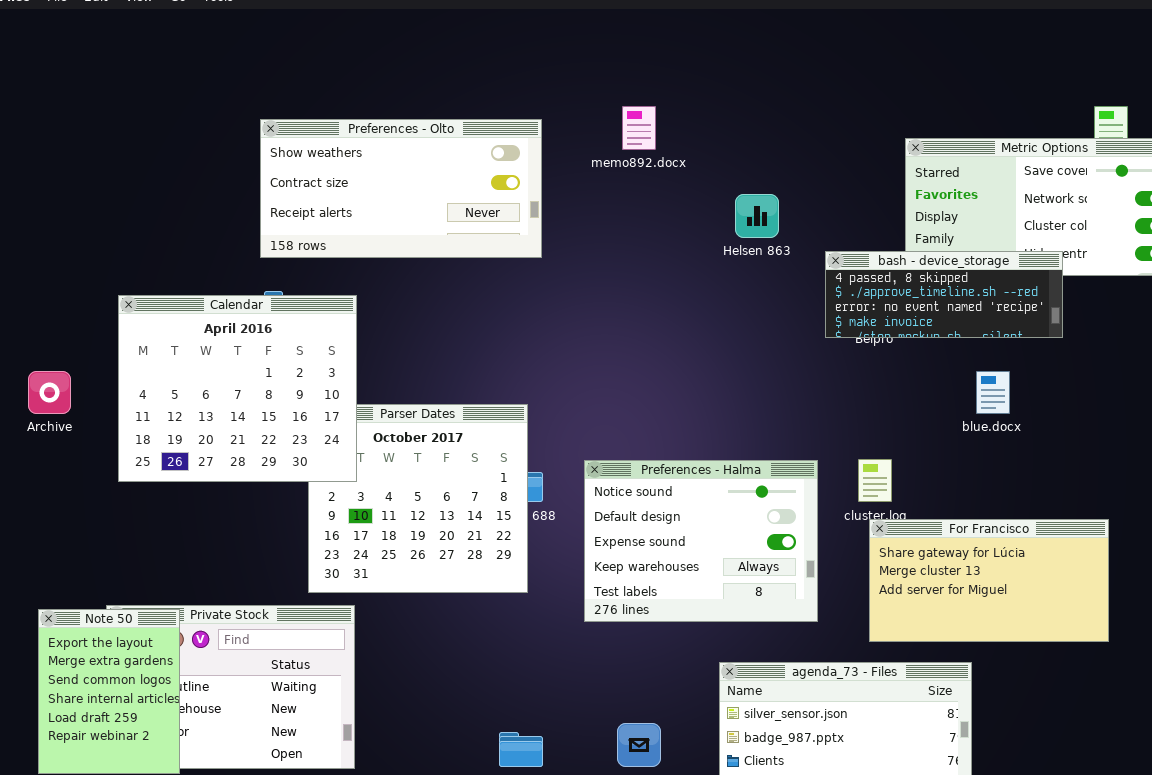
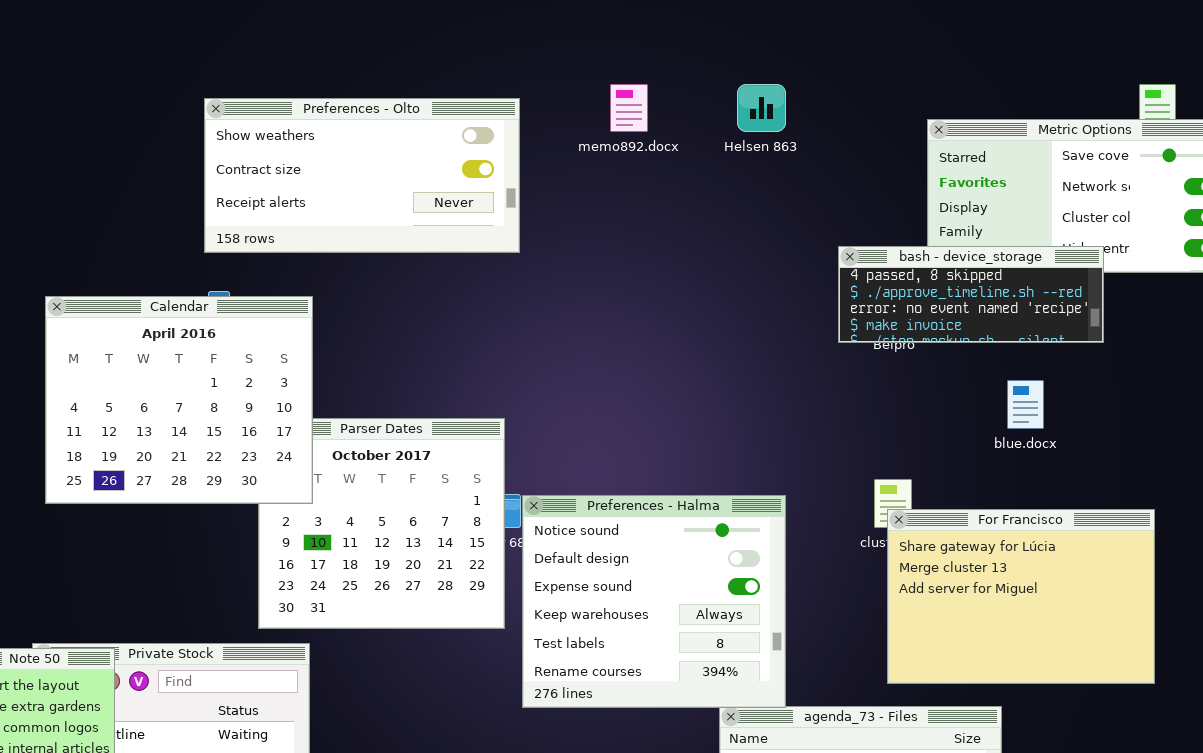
Helsen 863: [735,194,779,238] -> [737,84,786,132], moved
Preferences - Halma: [584,460,818,622] -> [522,495,786,708], moved, resized
For Francisco: [869,519,1109,642] -> [887,509,1155,684], resized

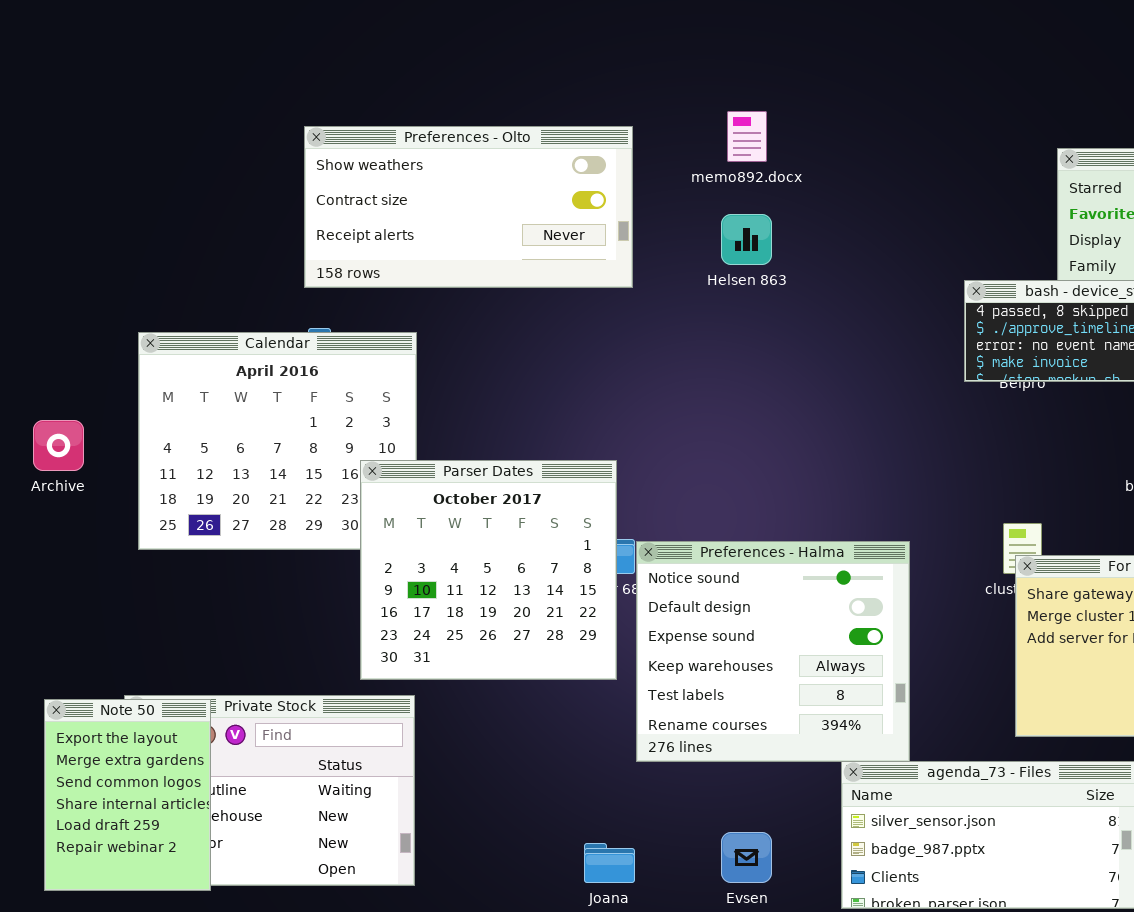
Helsen 863: [737,84,786,132] -> [721,214,772,265], moved
Parser Dates: [258,418,505,629] -> [360,460,617,680], raised

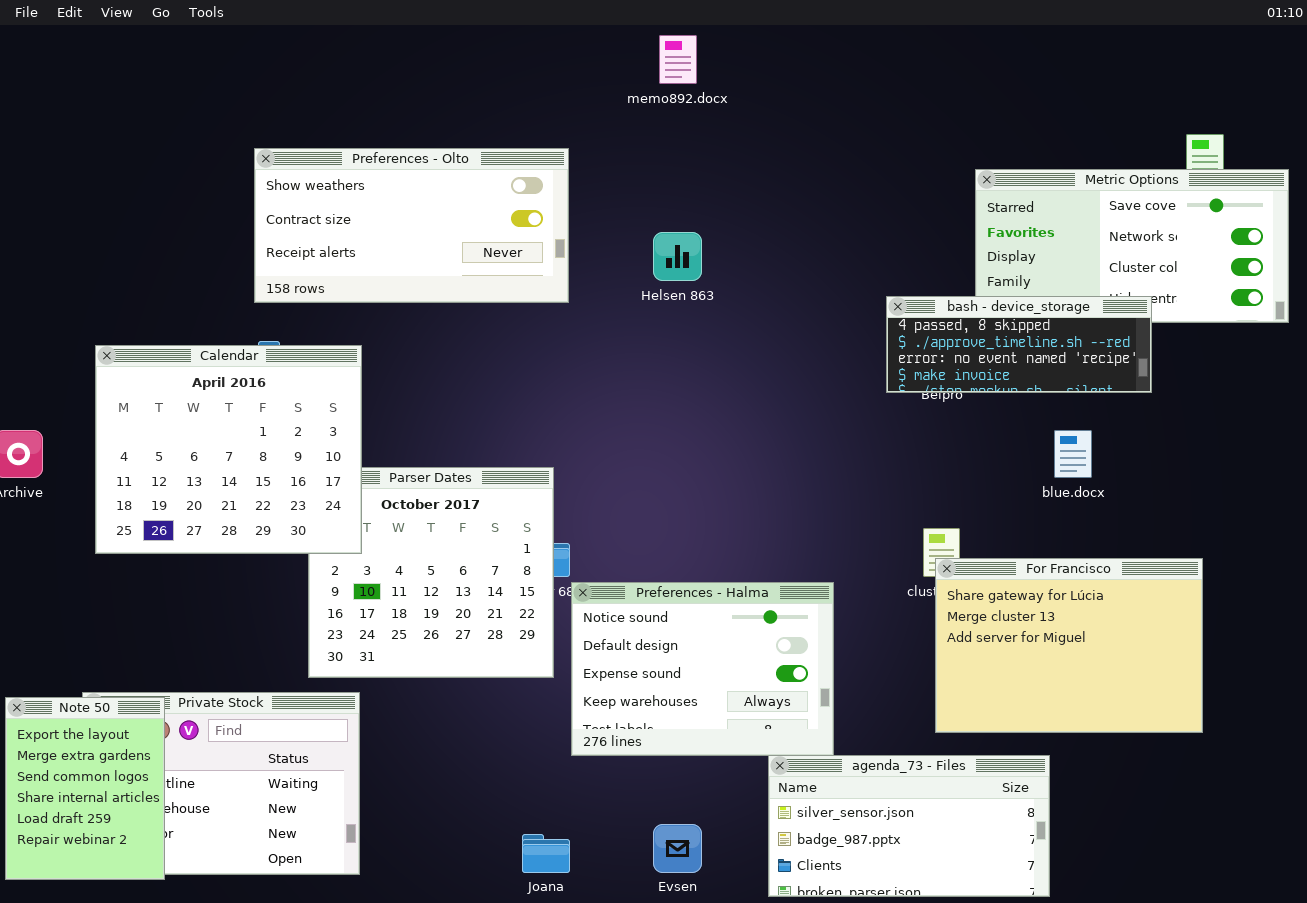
memo892.docx: [727,111,767,162] -> [659,35,697,84], moved
Calendar: [138,332,417,550] -> [95,345,362,554], raised
Preferences - Halma: [636,541,910,762] -> [571,582,834,756], resized

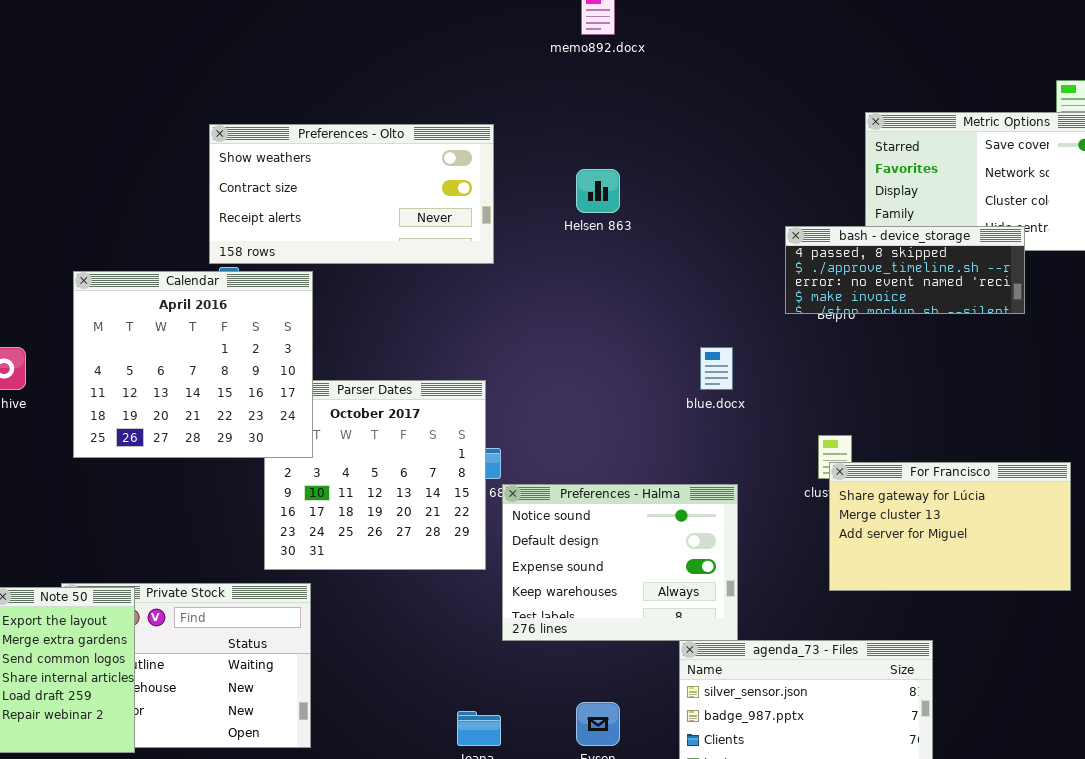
Preferences - Olto: [254,148,569,303] -> [209,124,494,264], moved
blue.docx: [1054,430,1092,478] -> [700,347,733,390], moved
For Francisco: [935,558,1203,733] -> [829,462,1071,591], resized

